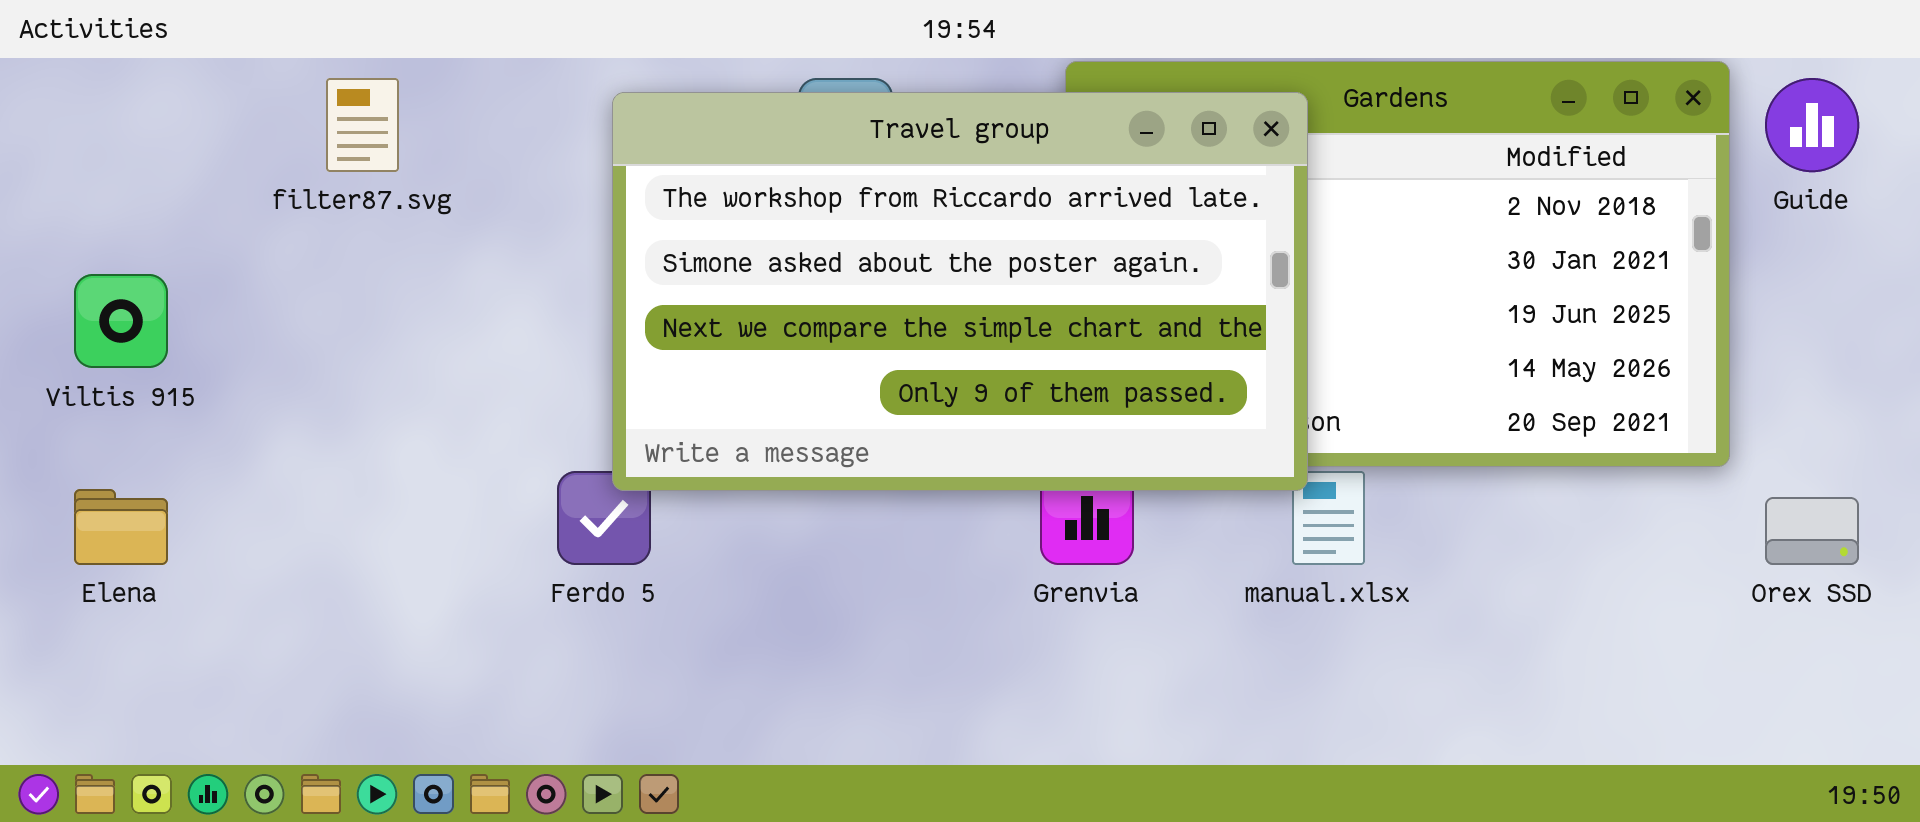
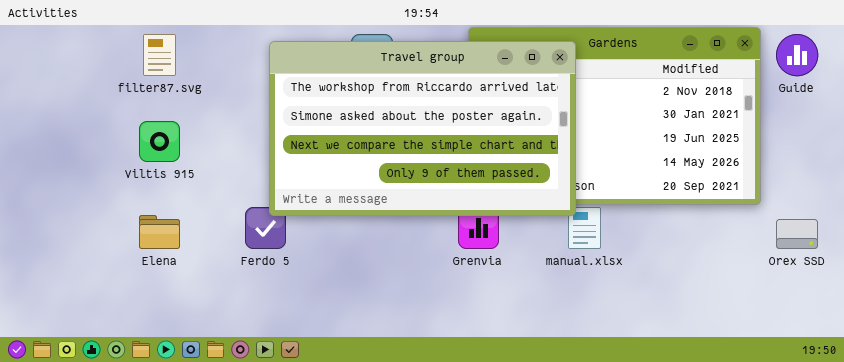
Viltis 915: [74,274,168,368] -> [139,121,180,162], moved
Elena: [74,489,168,565] -> [139,215,180,249], moved

